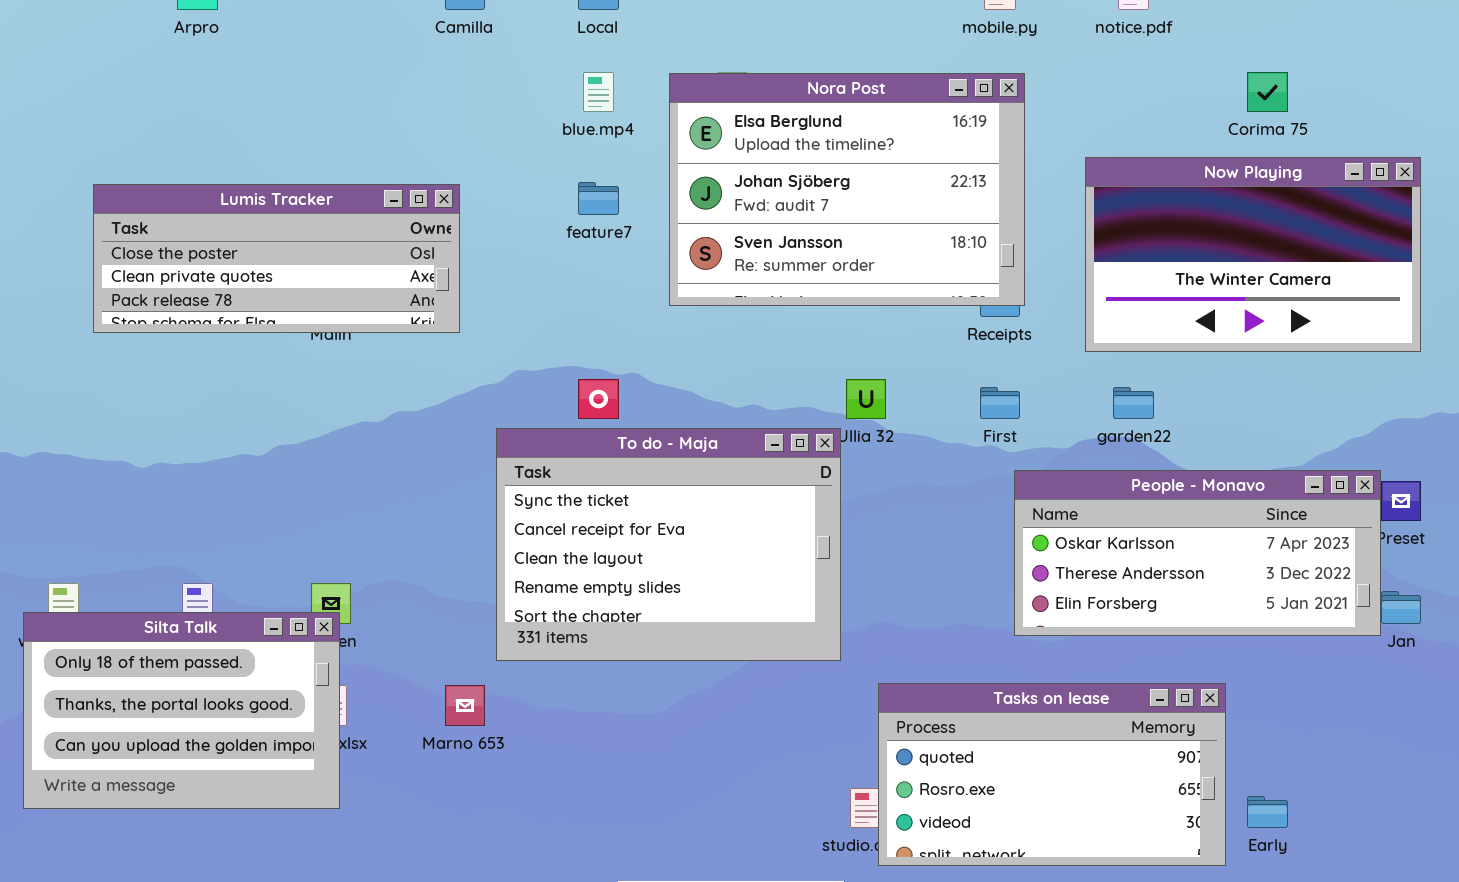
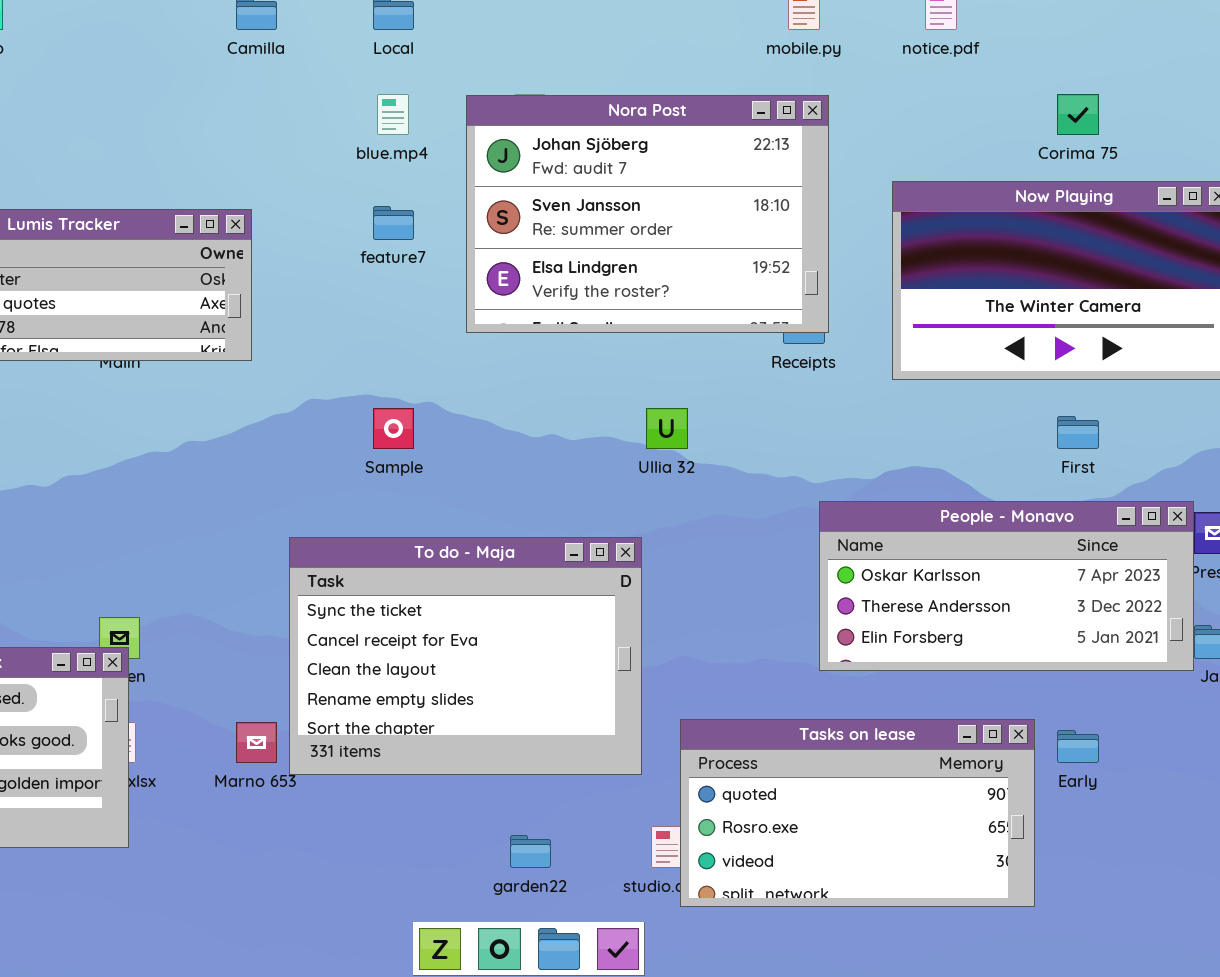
Nora Post: [669,73,1025,306] -> [466,95,829,333], scrolled down 1 row
First: [980,387,1020,419] -> [1057,416,1099,449], moved
garden22: [1113,387,1154,419] -> [510,835,551,868], moved
To do - Maja: [496,428,841,661] -> [289,537,642,775], moved
Early: [1247,796,1288,828] -> [1057,730,1099,763], moved

